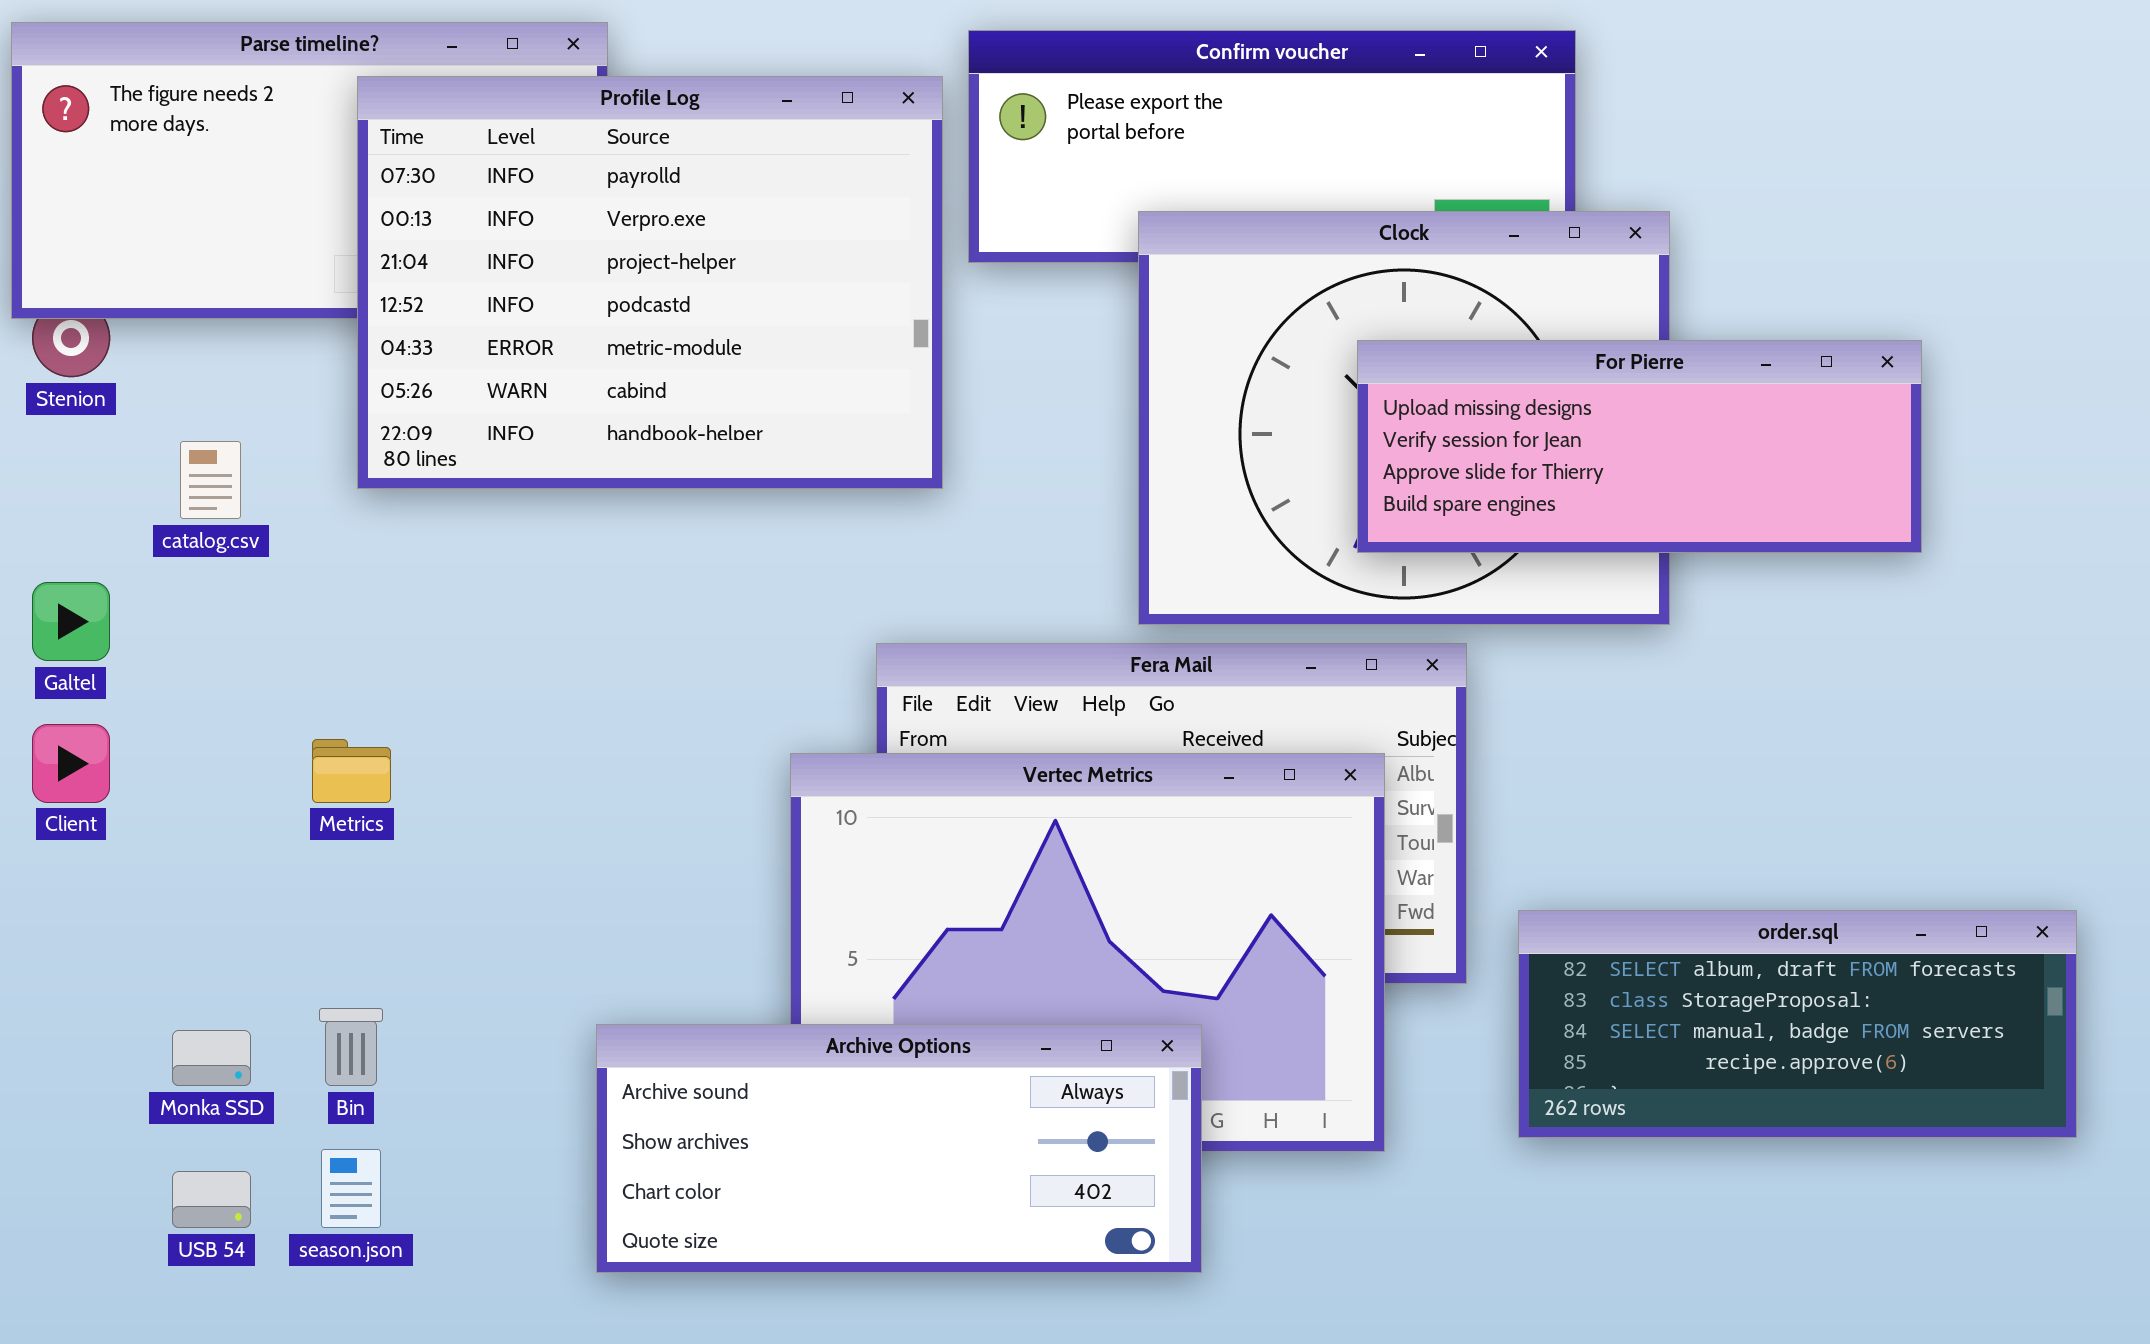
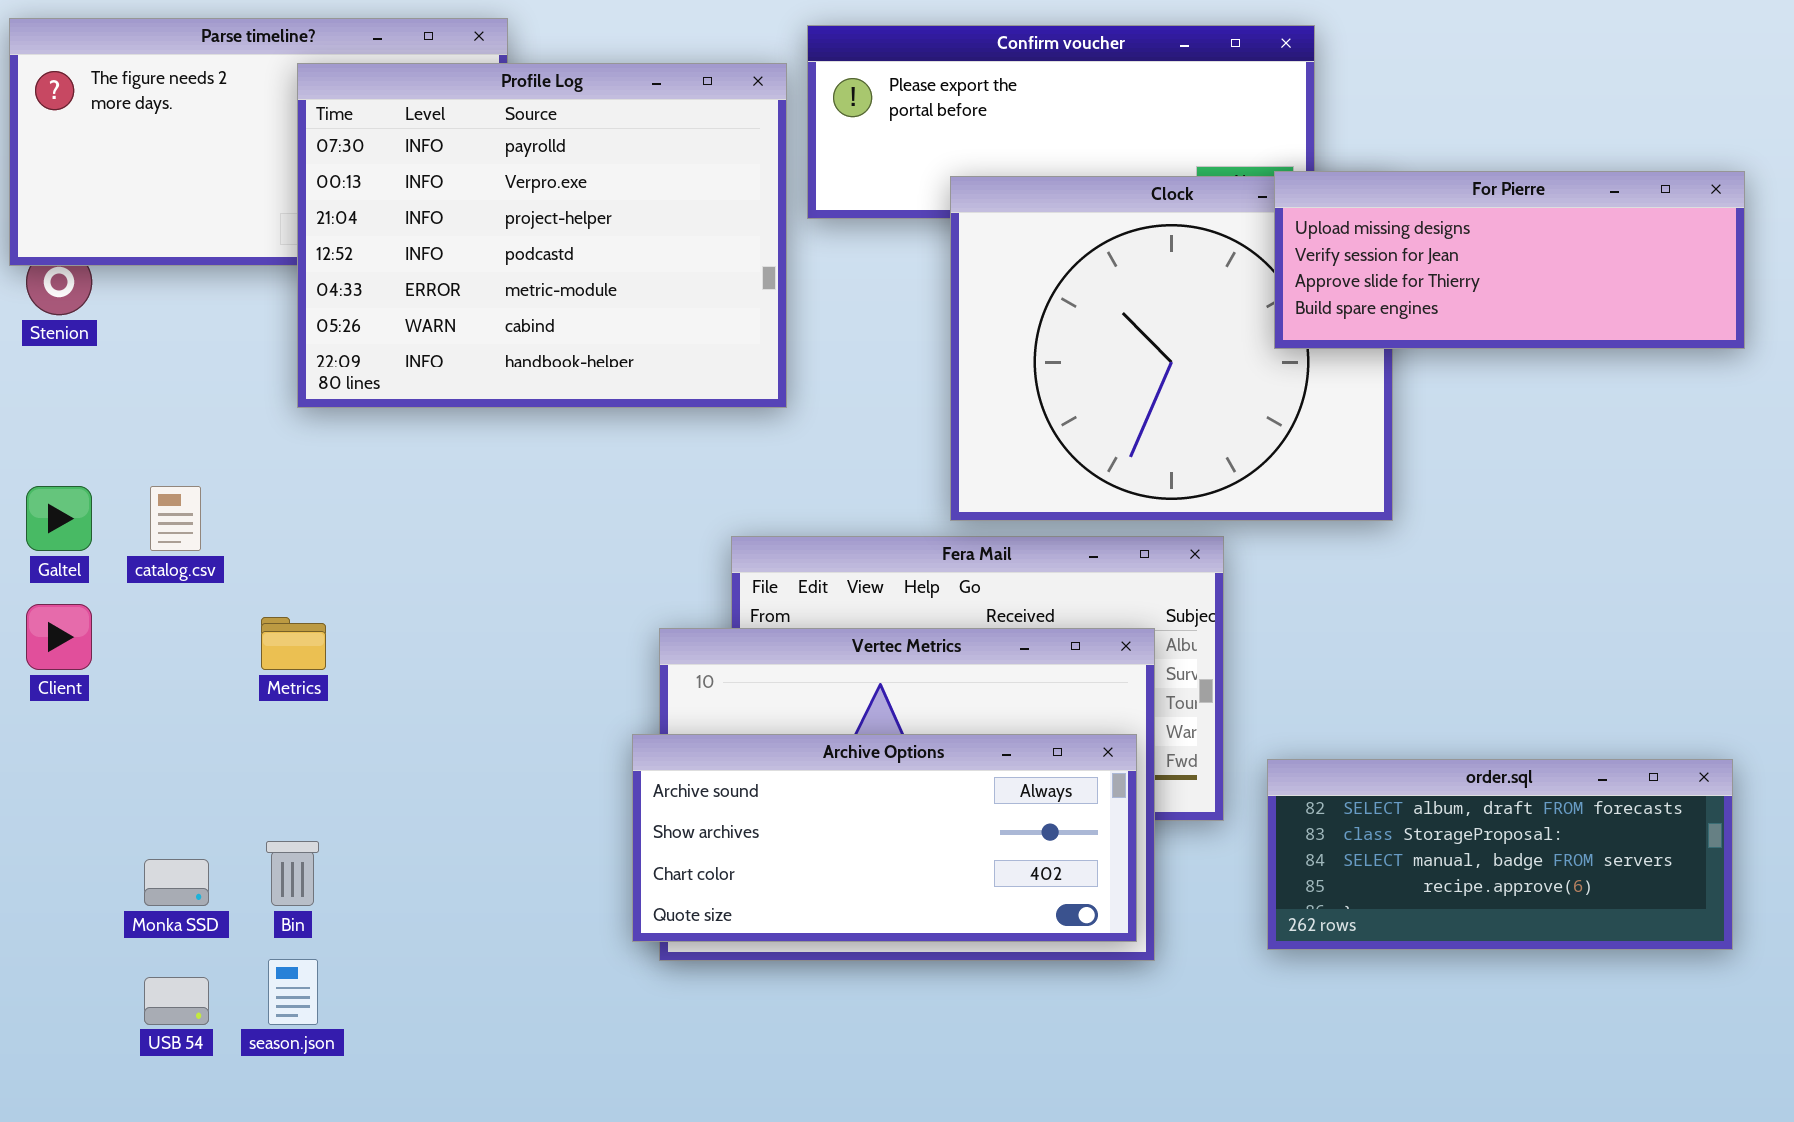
For Pierre: [1357,340,1922,553] -> [1274,171,1745,349], moved
catalog.csv: [180,441,241,519] -> [150,486,201,551], moved
Archive Options: [596,1024,1202,1273] -> [632,734,1137,942], moved

